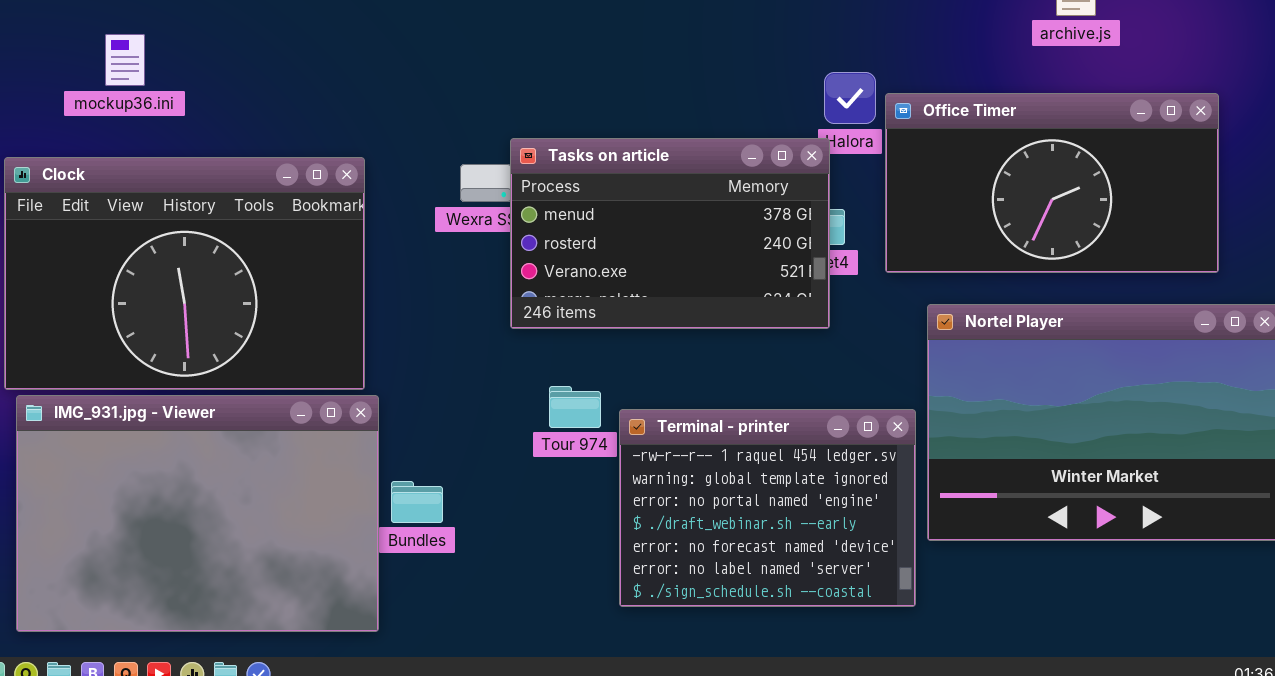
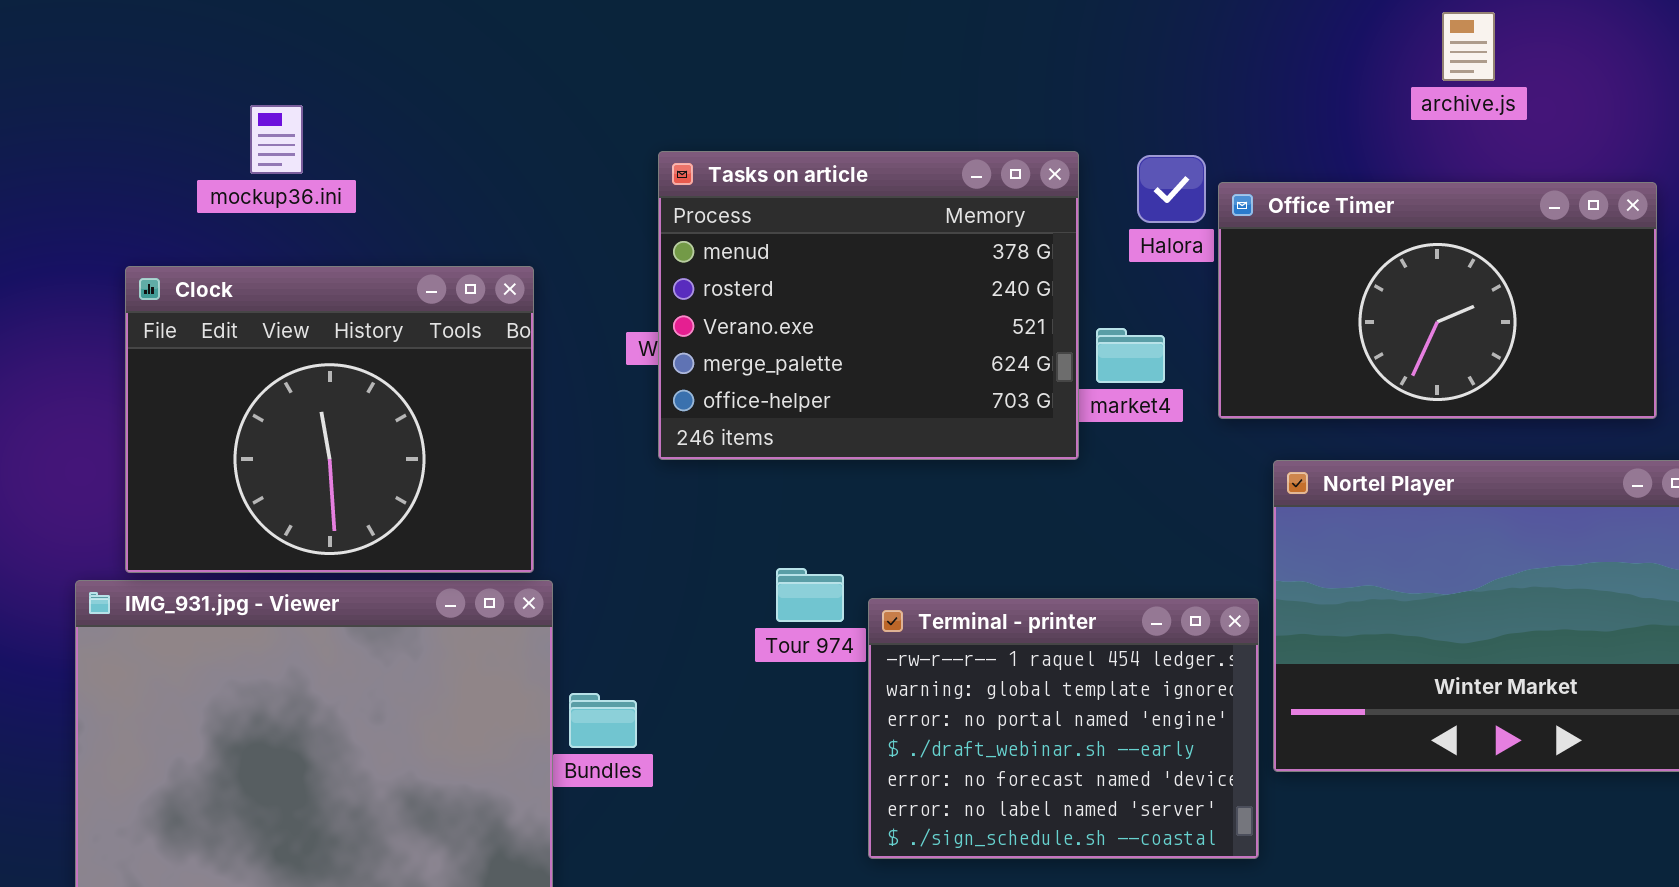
mockup36.ini: [105,34,145,86] -> [250,105,303,174], moved
Tasks on article: [510,138,830,329] -> [658,151,1079,460], moved, resized
Clock: [4,157,365,390] -> [125,266,534,573], resized

